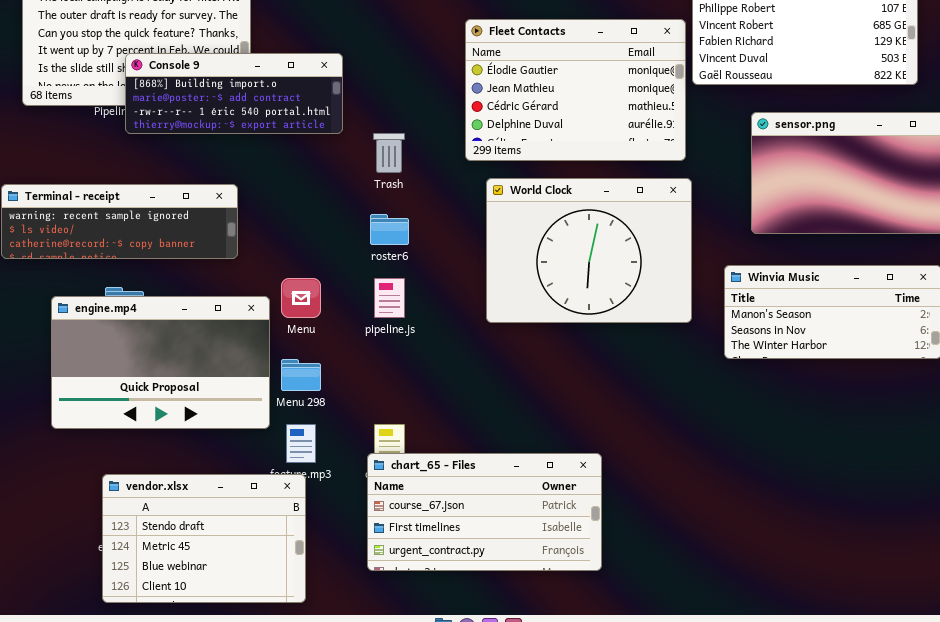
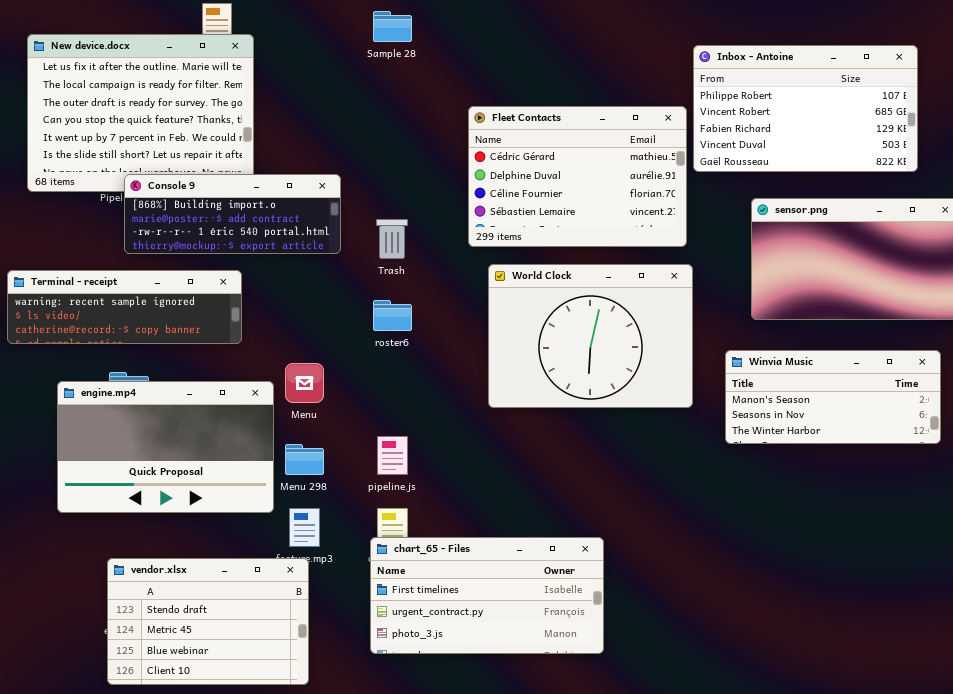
Fleet Contacts: [465,19,686,161] -> [468,106,687,247], scrolled down 2 rows
Console 9: [125,53,343,134] -> [124,174,341,254], moved
pipeline.js: [374,278,405,318] -> [377,436,408,475], moved
chart_65 - Files: [367,453,602,571] -> [370,537,604,654], scrolled down 1 row

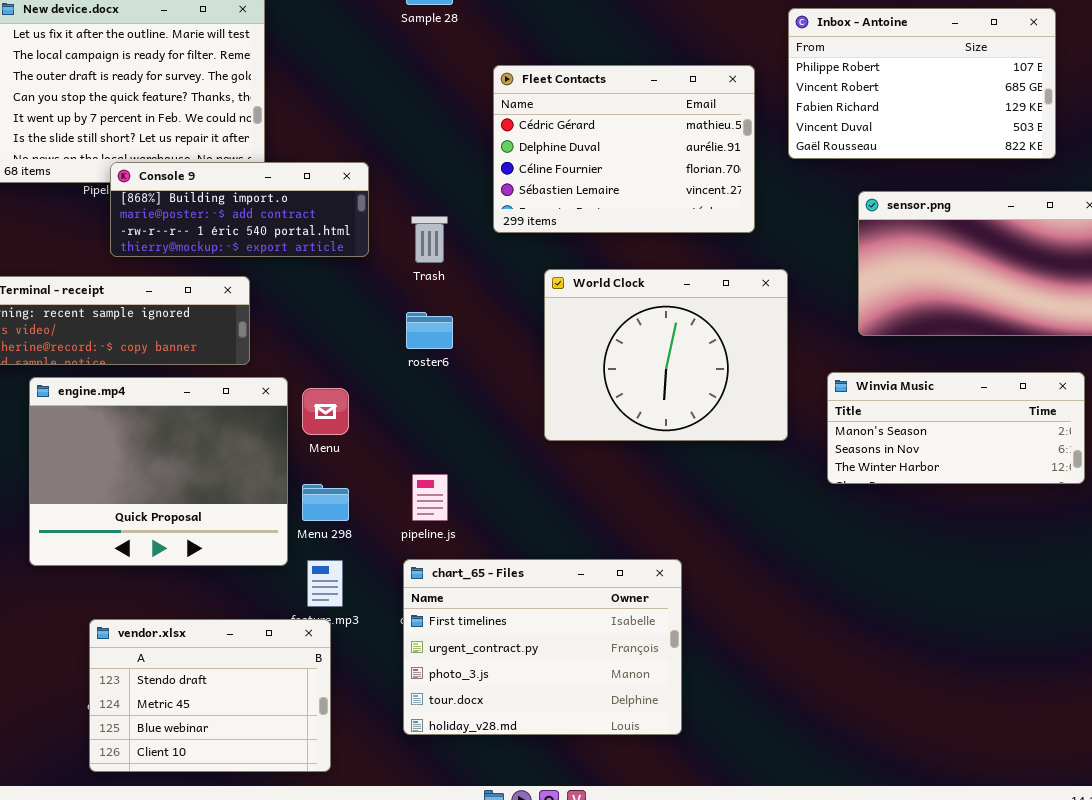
Fleet Contacts: [468,106,687,247] -> [493,65,755,233], moved
engine.mp4: [57,381,274,513] -> [29,377,288,566], resized
chart_65 - Files: [370,537,604,654] -> [403,559,682,735], resized

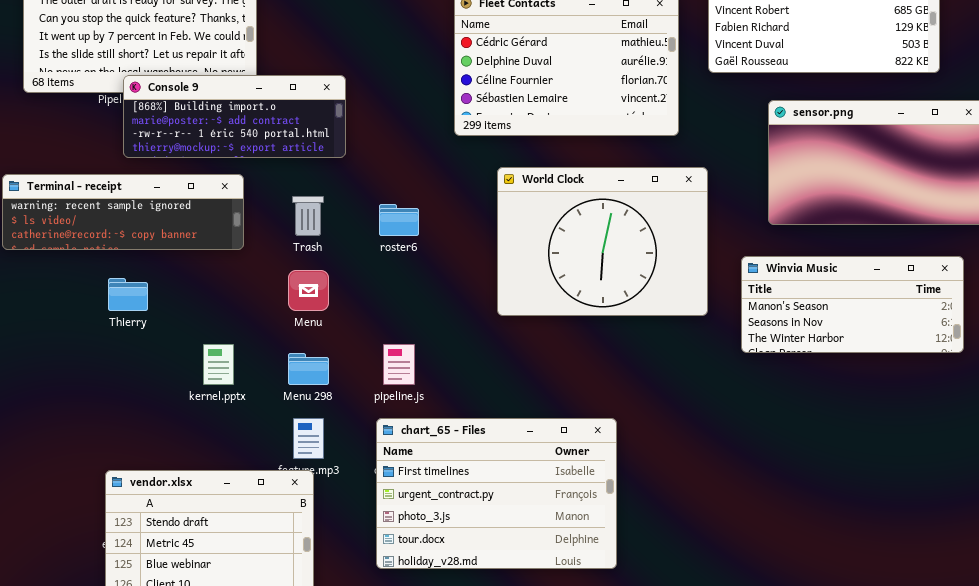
Trash: [411,216,448,263] -> [292,196,324,236], moved
engine.mp4: [29,377,288,566] -> none, closed

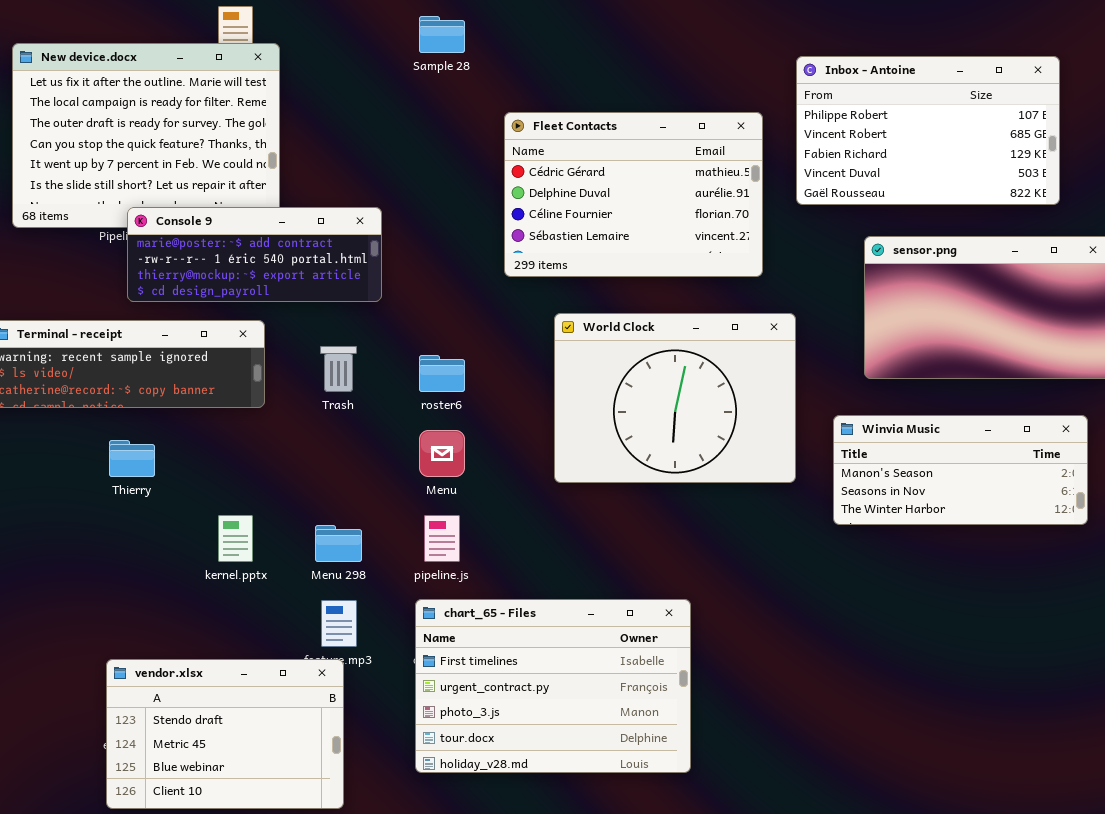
Console 9: [123,75,346,158] -> [127,207,382,302], scrolled down 1 row
Menu: [288,270,329,311] -> [419,430,465,477], moved

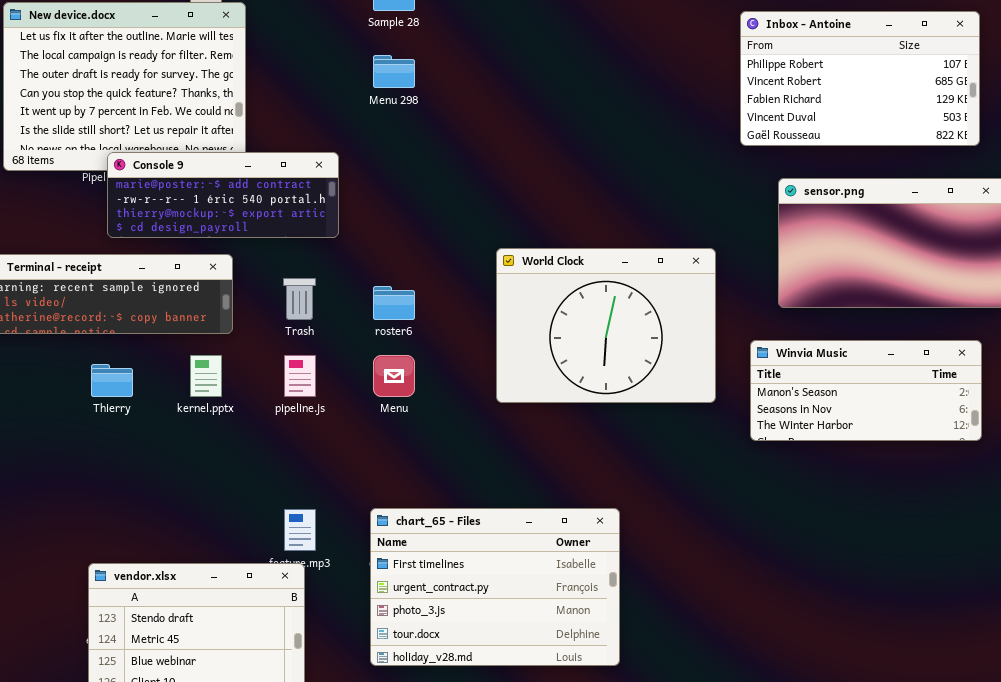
Inbox - Antoine: [796,56,1060,205] -> [740,11,980,146], moved
Fleet Contacts: [504,112,763,277] -> none, closed
kernel.pptx: [218,515,253,562] -> [190,355,222,397], moved
pipeline.js: [424,515,460,562] -> [284,355,316,397], moved
Menu 298: [315,525,362,562] -> [373,55,415,88], moved

